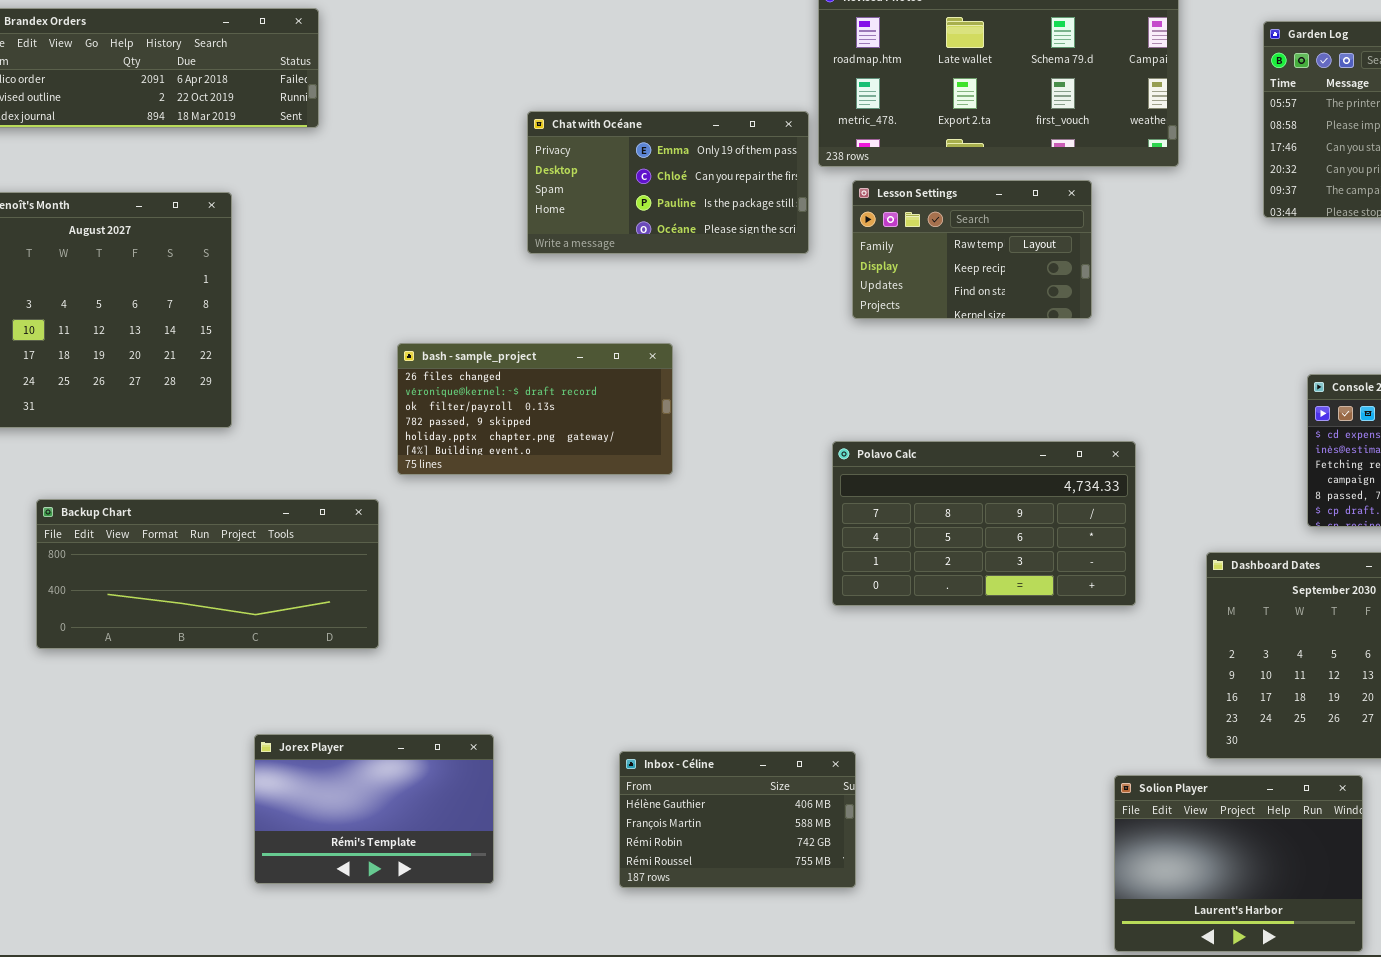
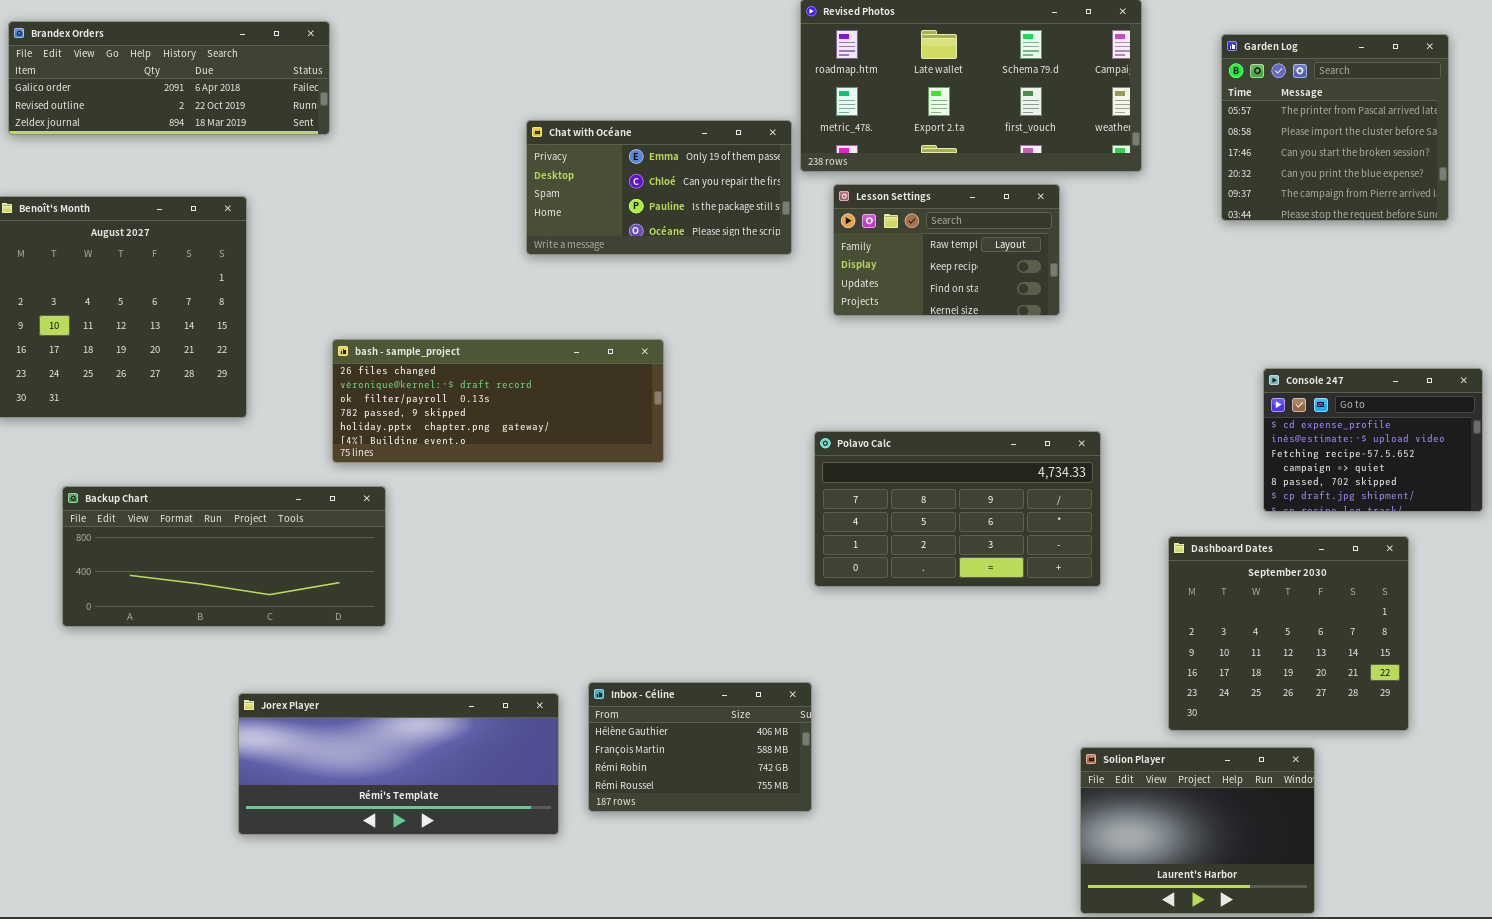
bash - sample_project: [397,343,673,475] -> [332,339,664,463], resized
Jorex Player: [254,734,494,884] -> [238,693,559,835], moved, resized
Inbox - Céline: [619,751,856,888] -> [588,682,812,812], moved

